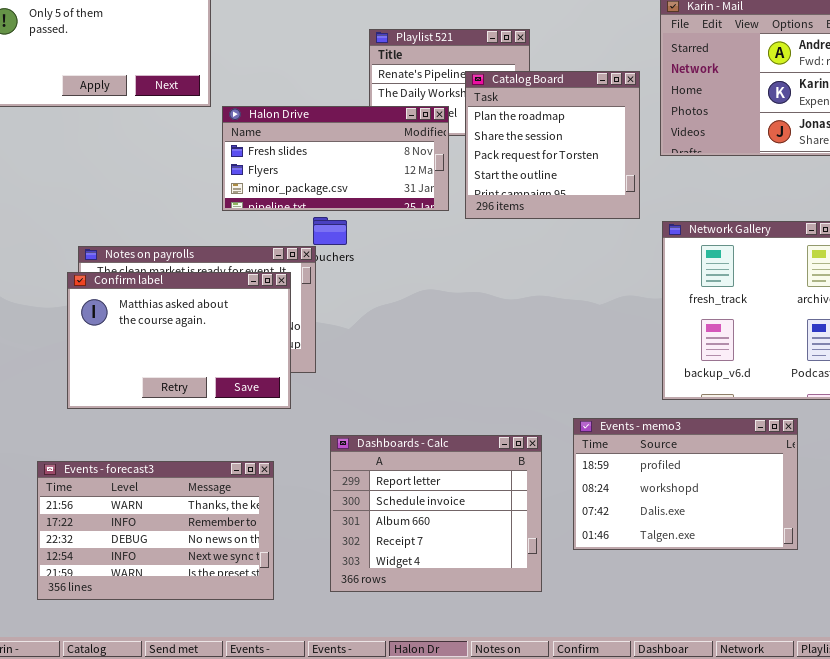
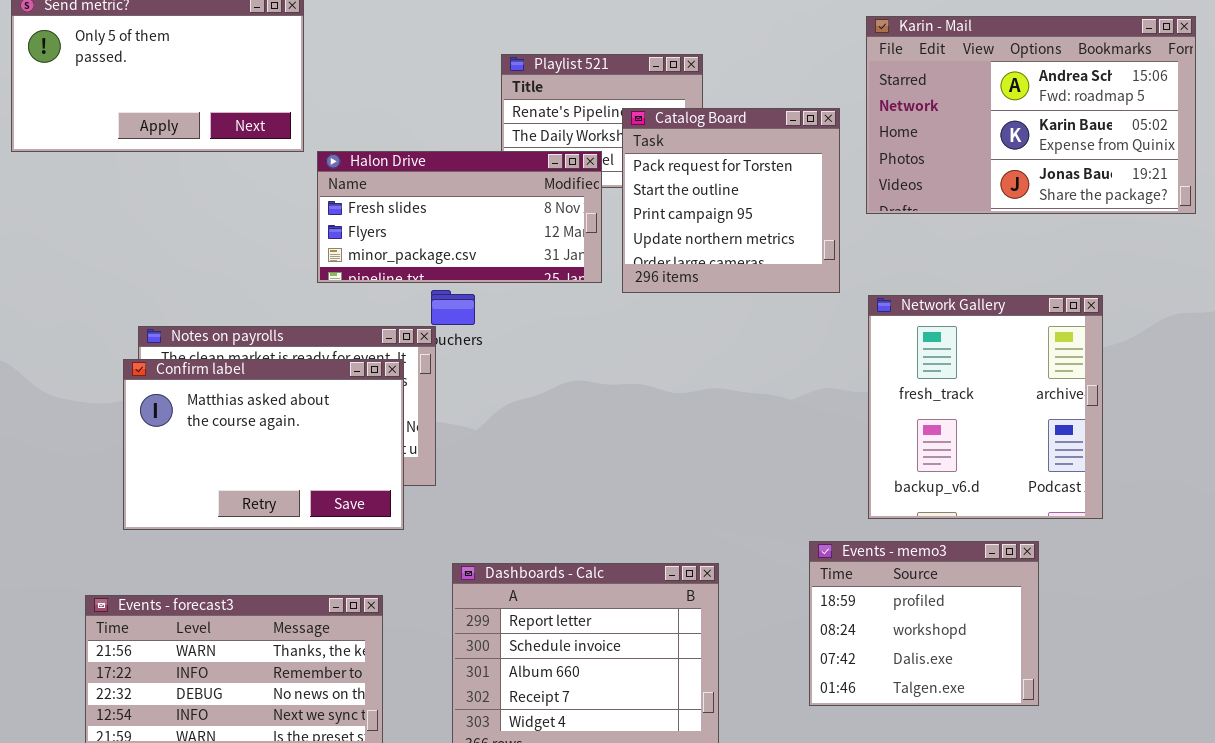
Catalog Board: [465,71,640,219] -> [622,108,840,293], scrolled down 2 rows
Events - memo3: [573,418,798,550] -> [809,541,1039,706], resized

